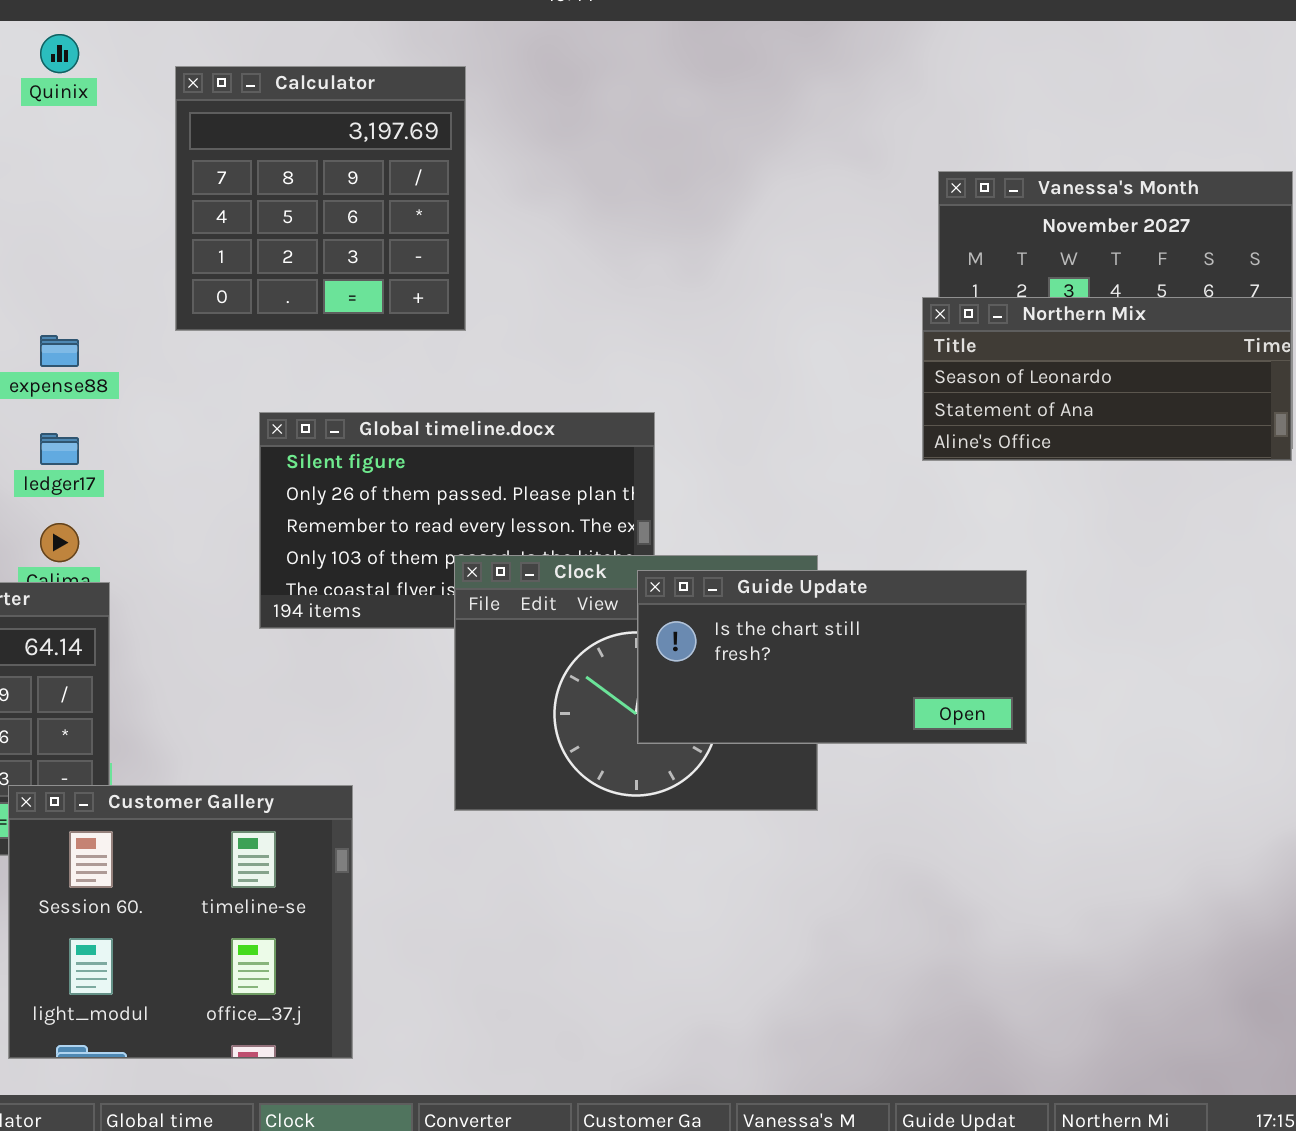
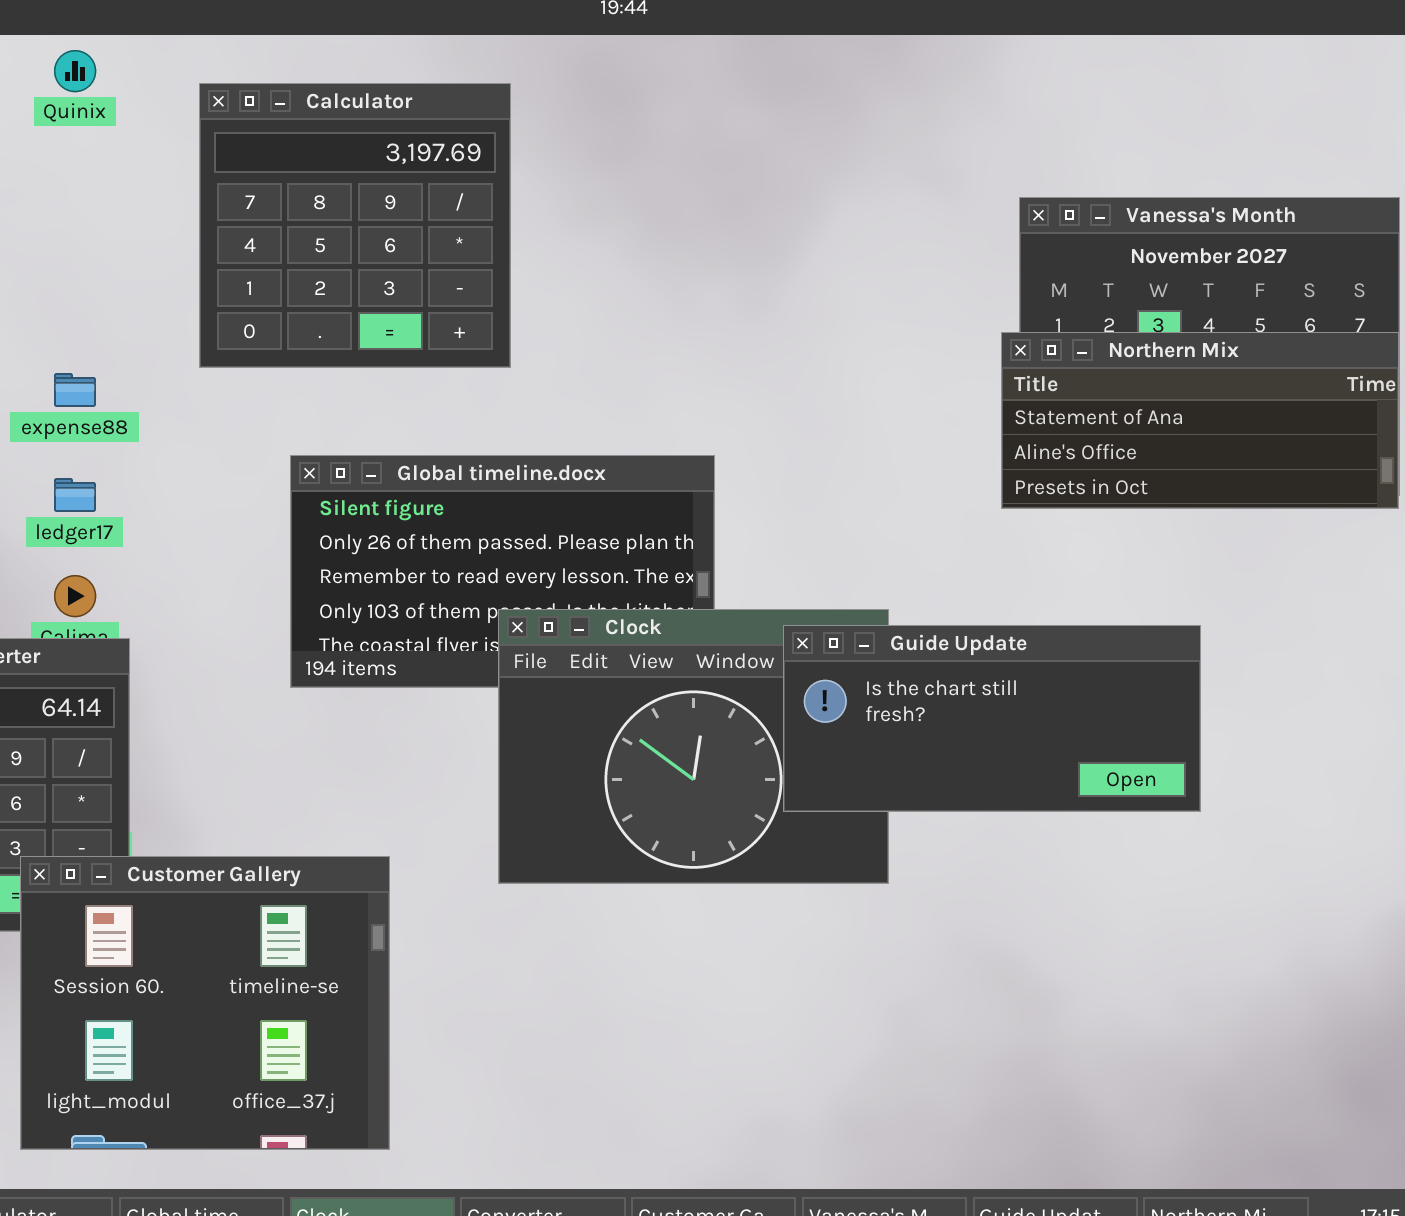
Northern Mix: [922,297,1292,461] -> [1001,332,1399,509], scrolled down 1 row
Guide Update: [637,570,1027,744] -> [783,625,1201,812], moved

